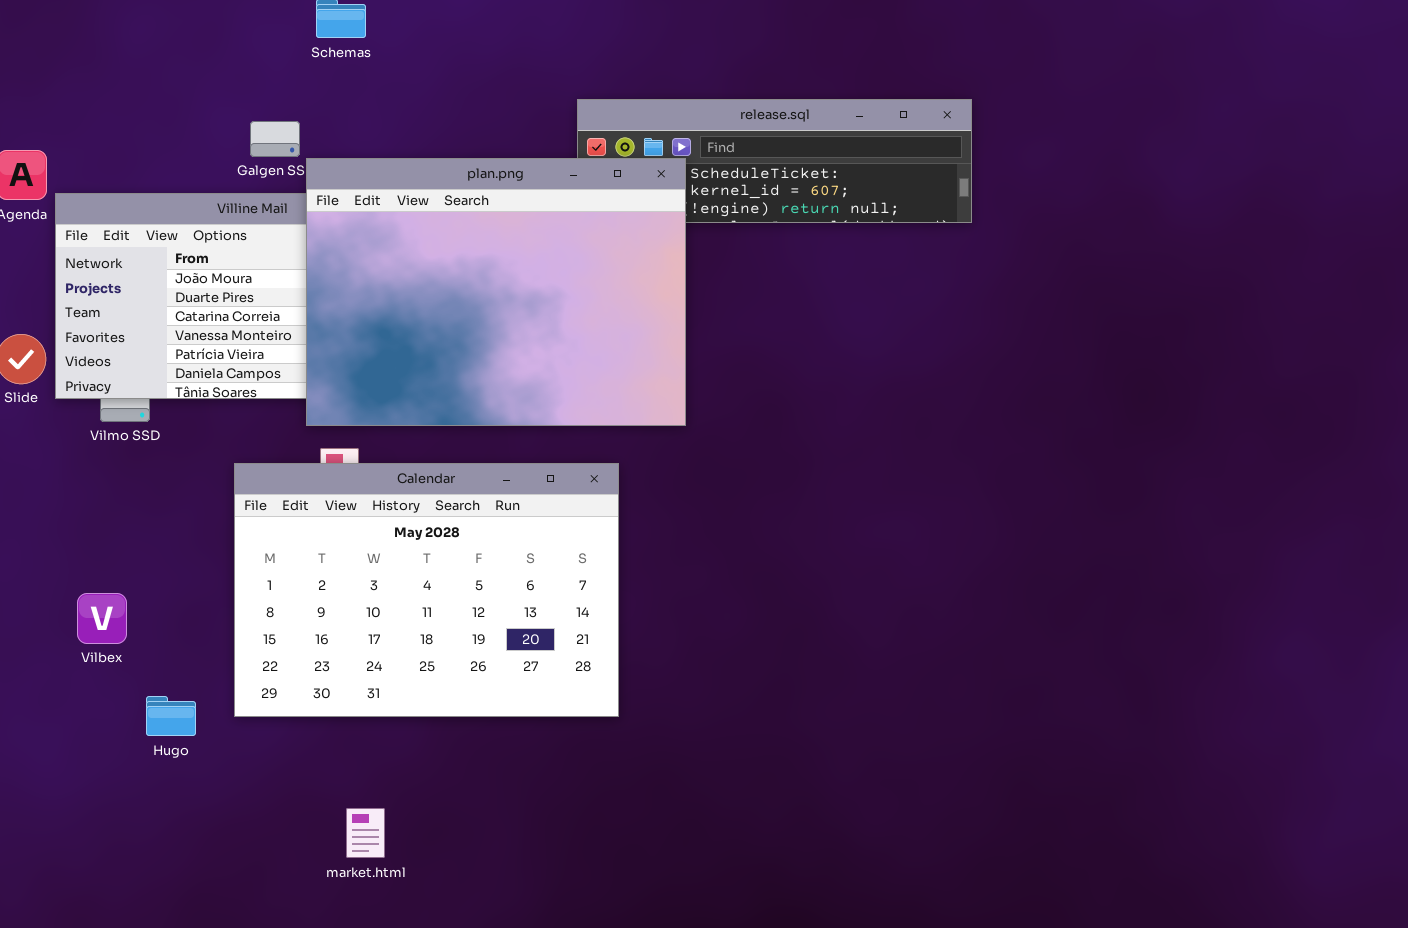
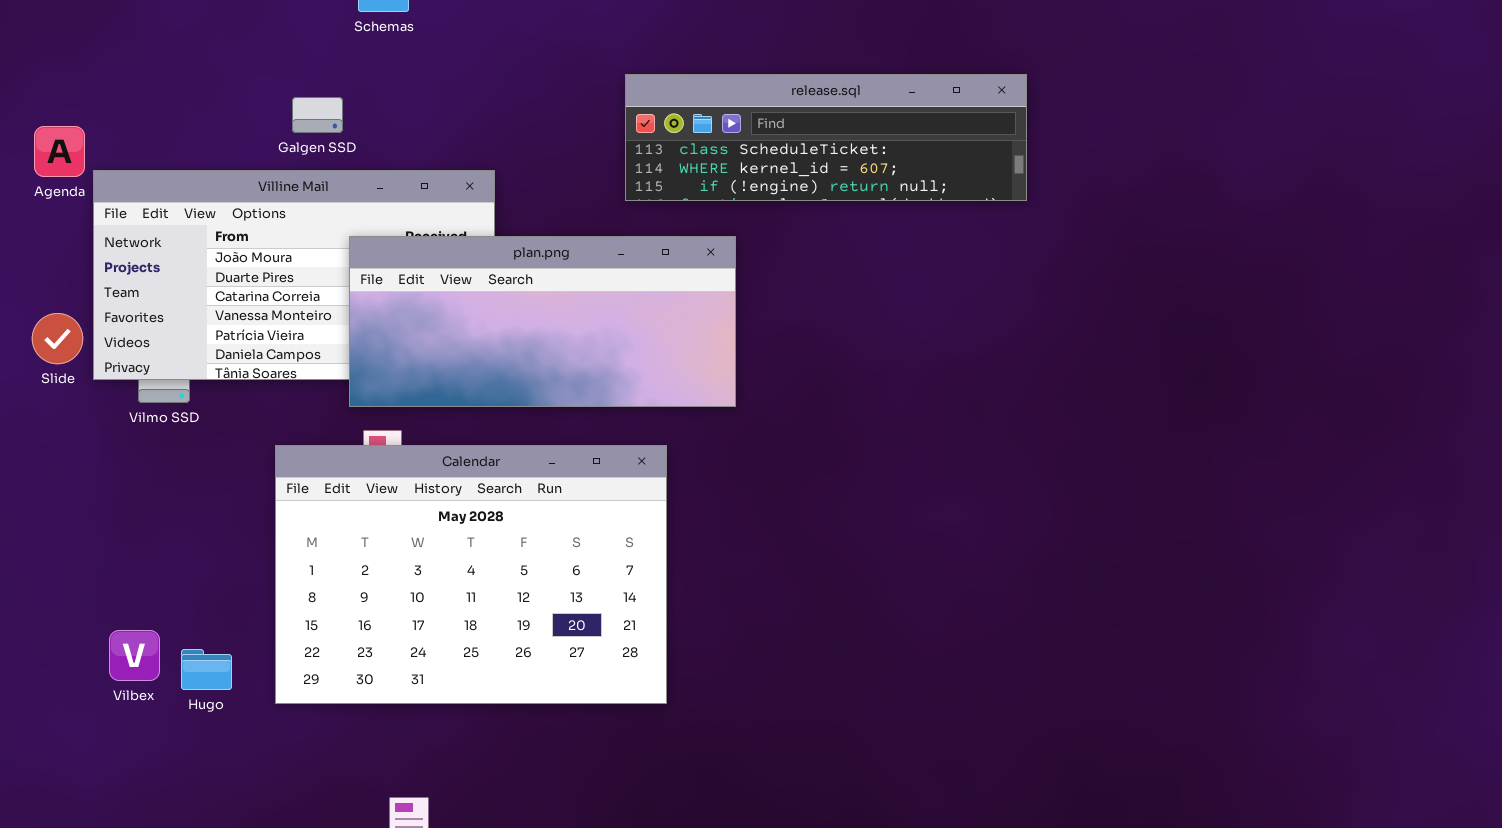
plan.png: [306,158,686,426] -> [349,236,736,407], resized
Vilbex: [77,593,127,644] -> [109,630,160,681], moved
Hugo: [146,696,196,736] -> [181,649,232,690], moved

